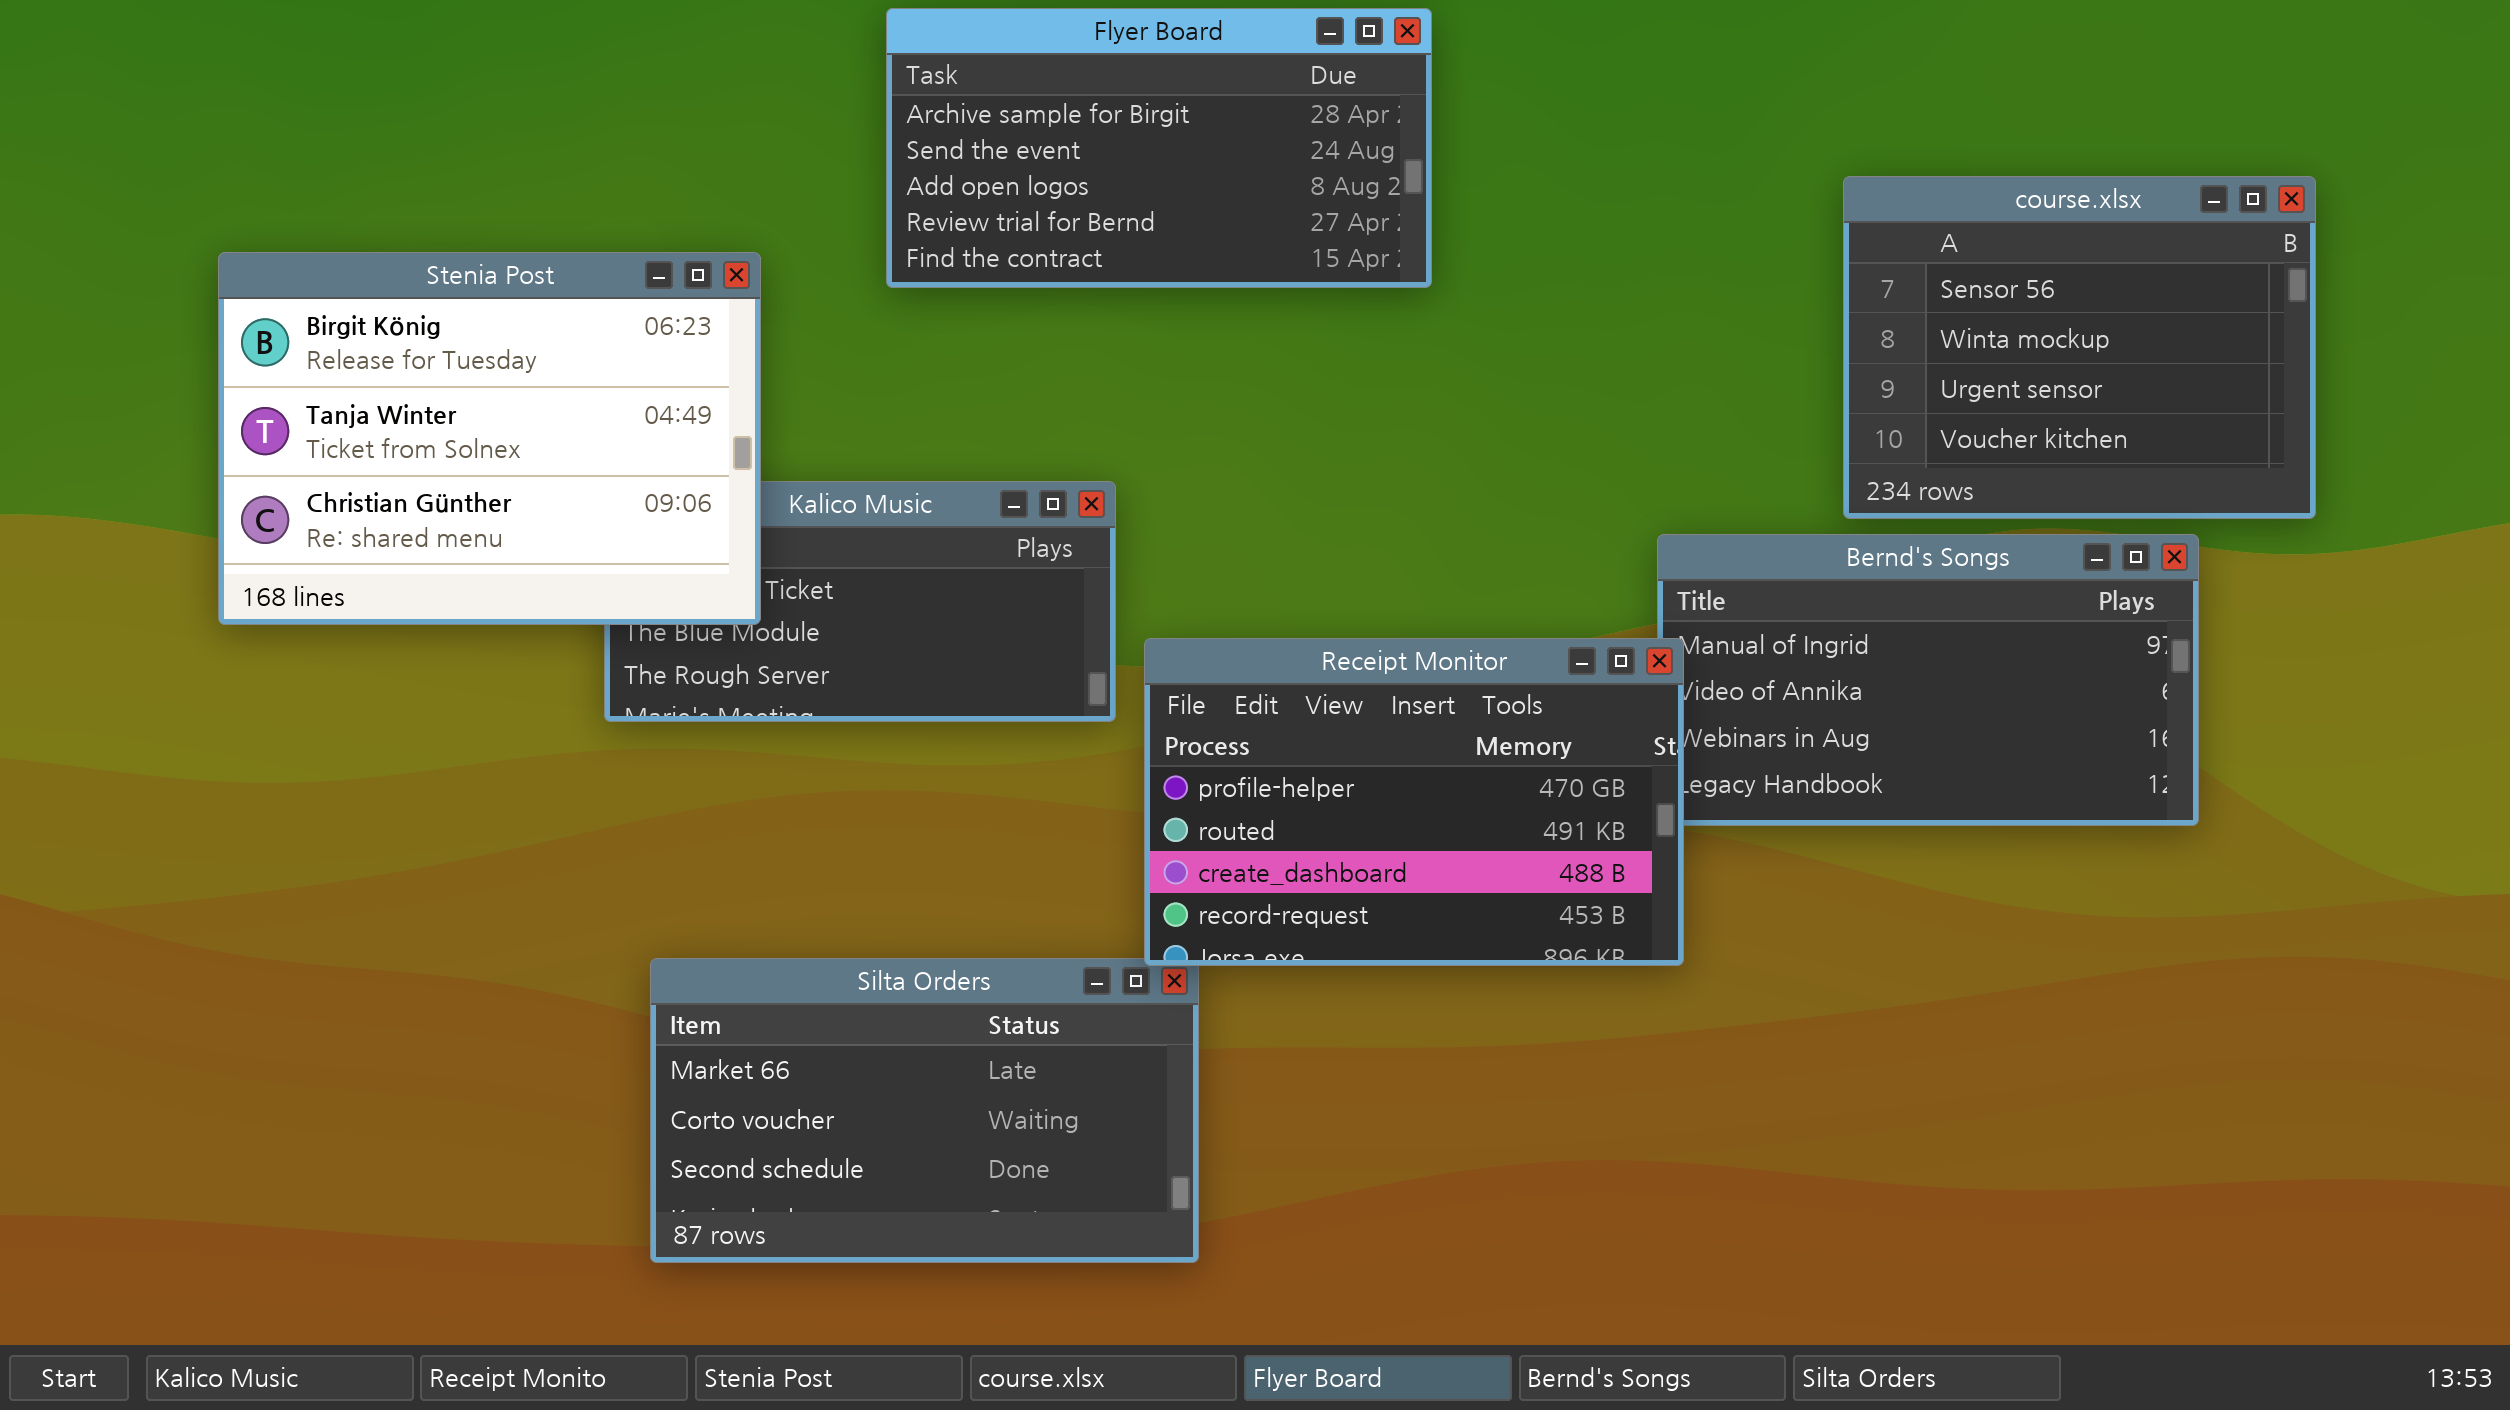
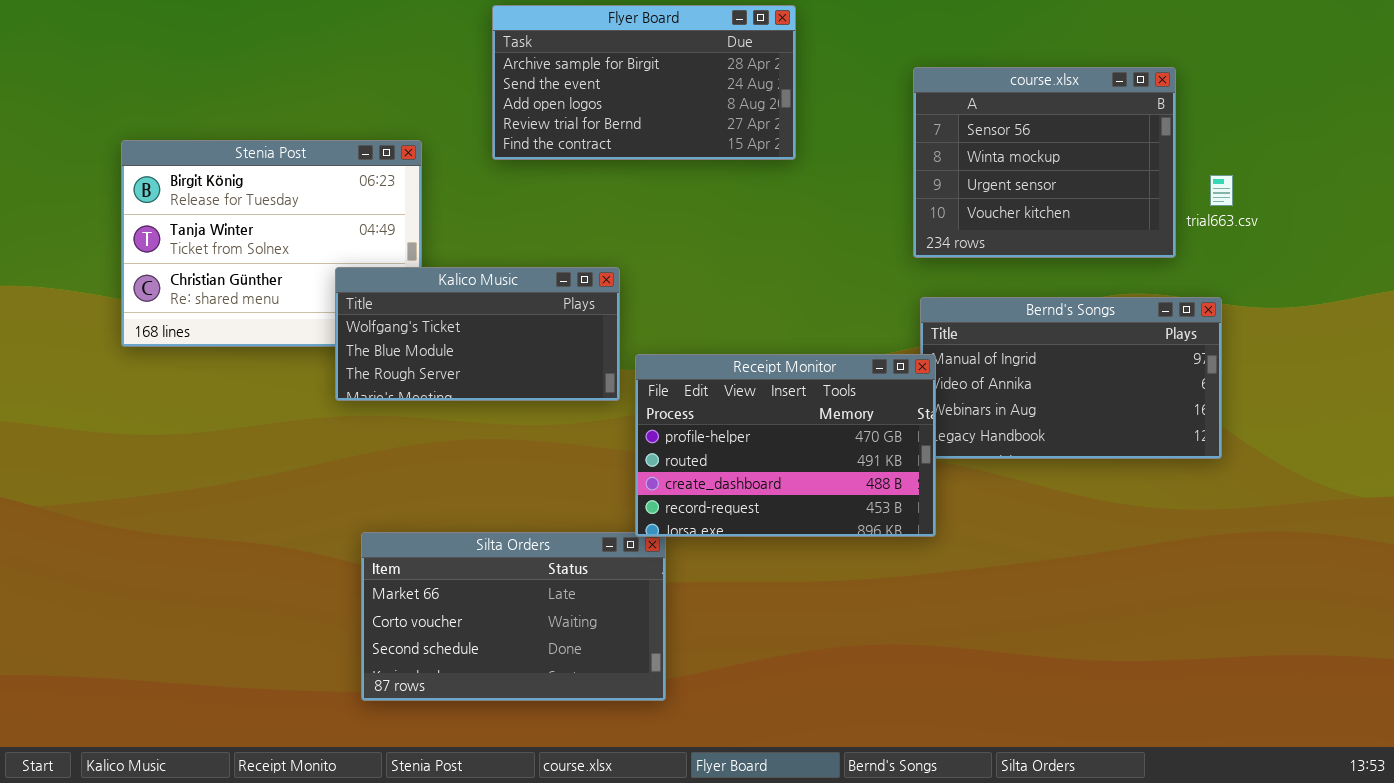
course.xlsx: [1843,176,2316,519] -> [913,67,1176,258], moved
Kalico Music: [604,481,1116,722] -> [335,267,620,401], raised

